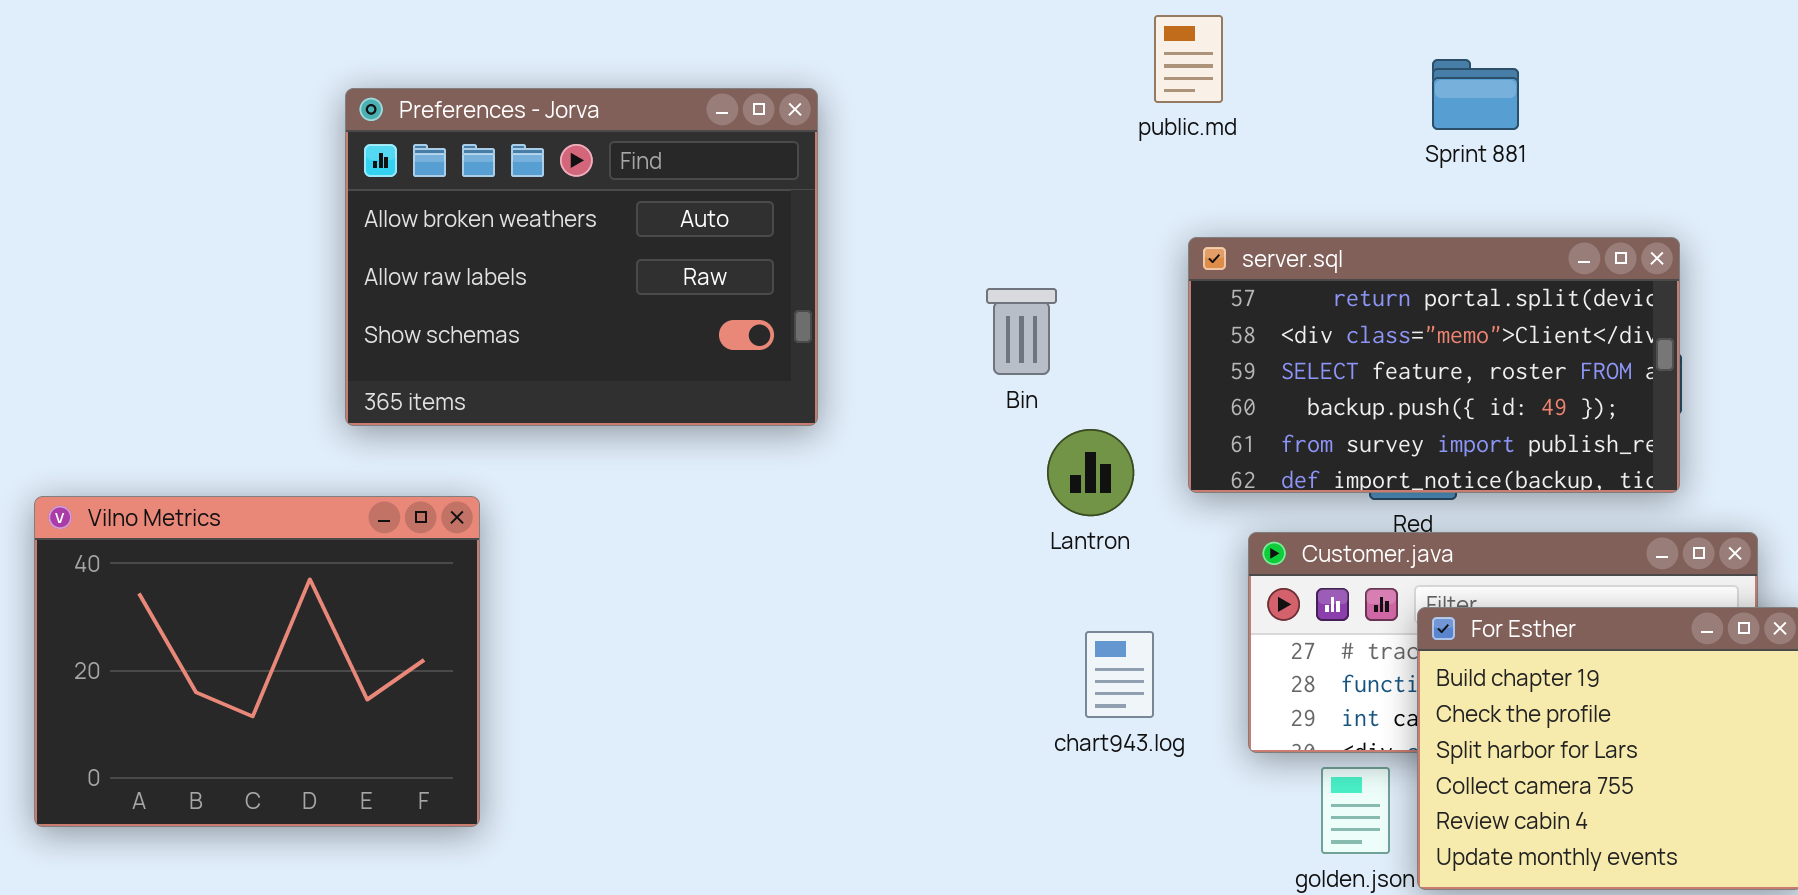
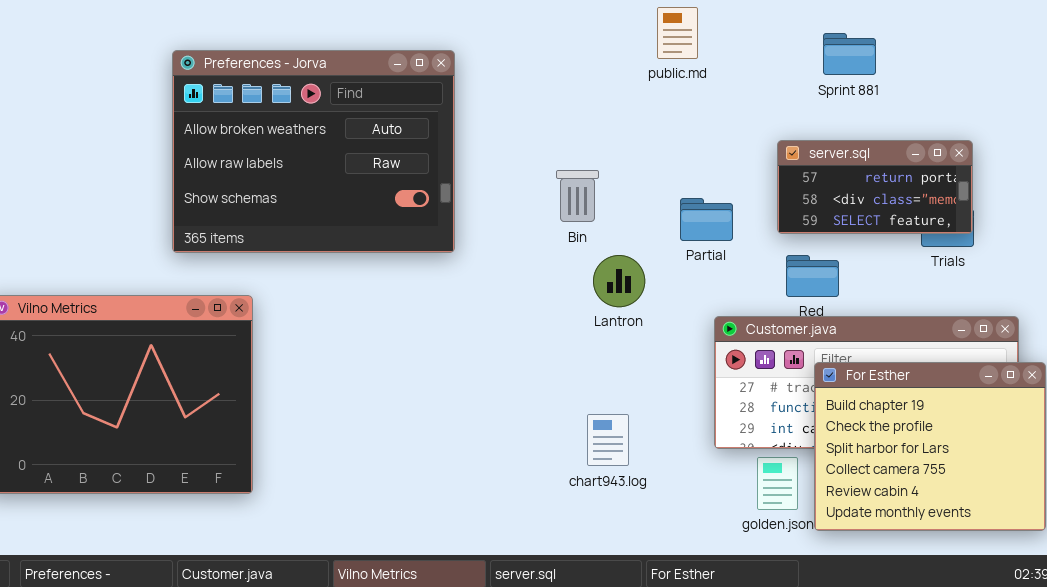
server.sql: [1188,237,1680,493] -> [777,140,973,234], resized
chart943.log: [1085,631,1154,718] -> [587,414,629,466], moved

